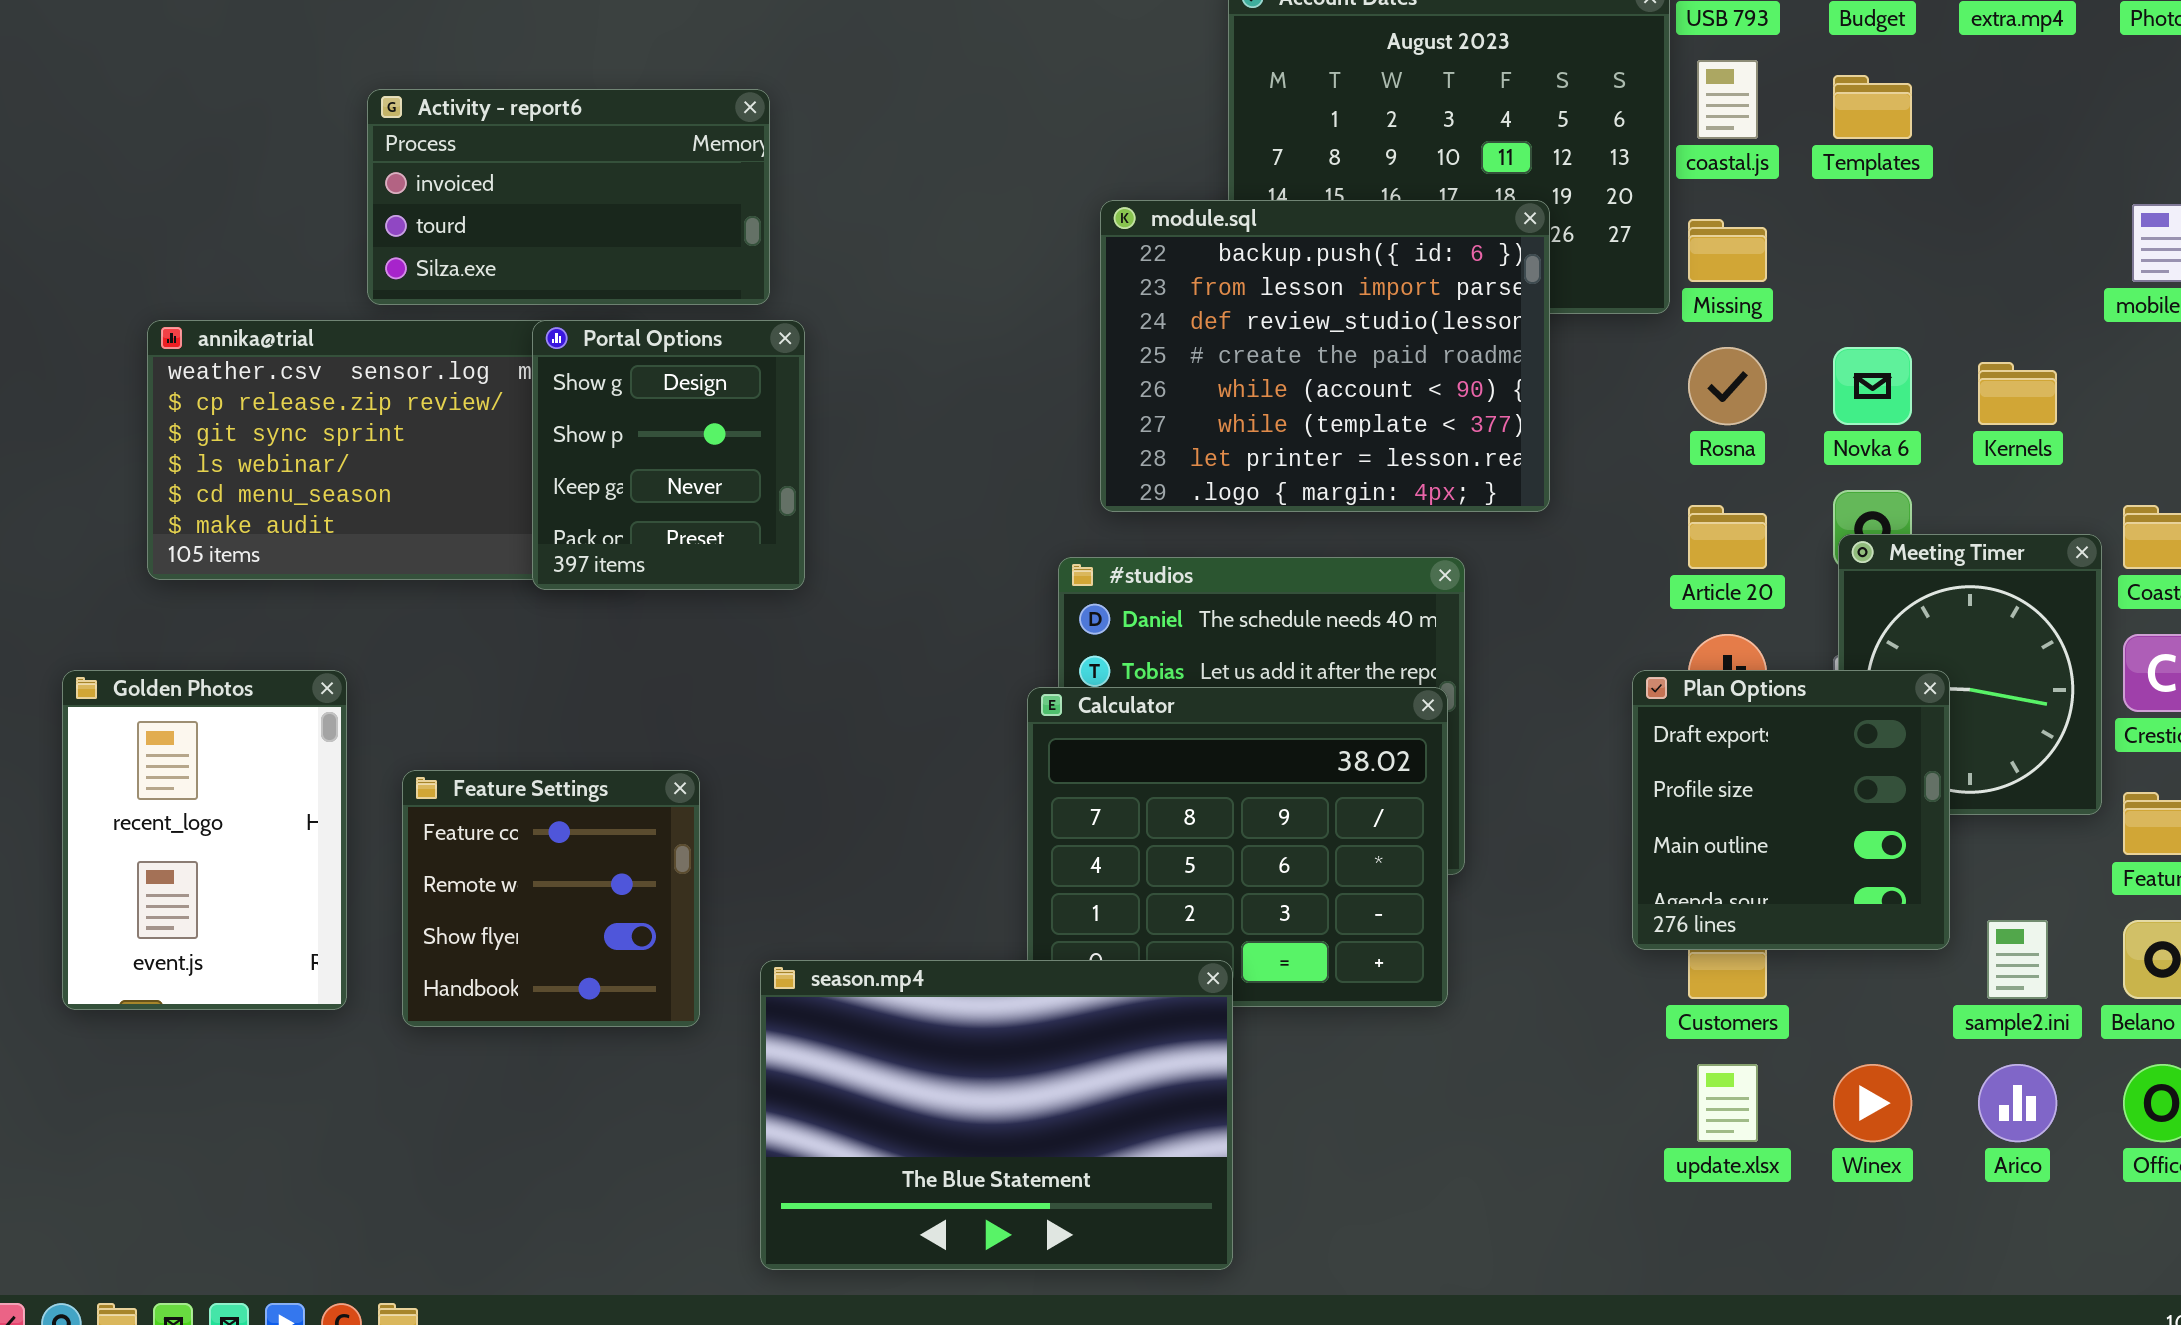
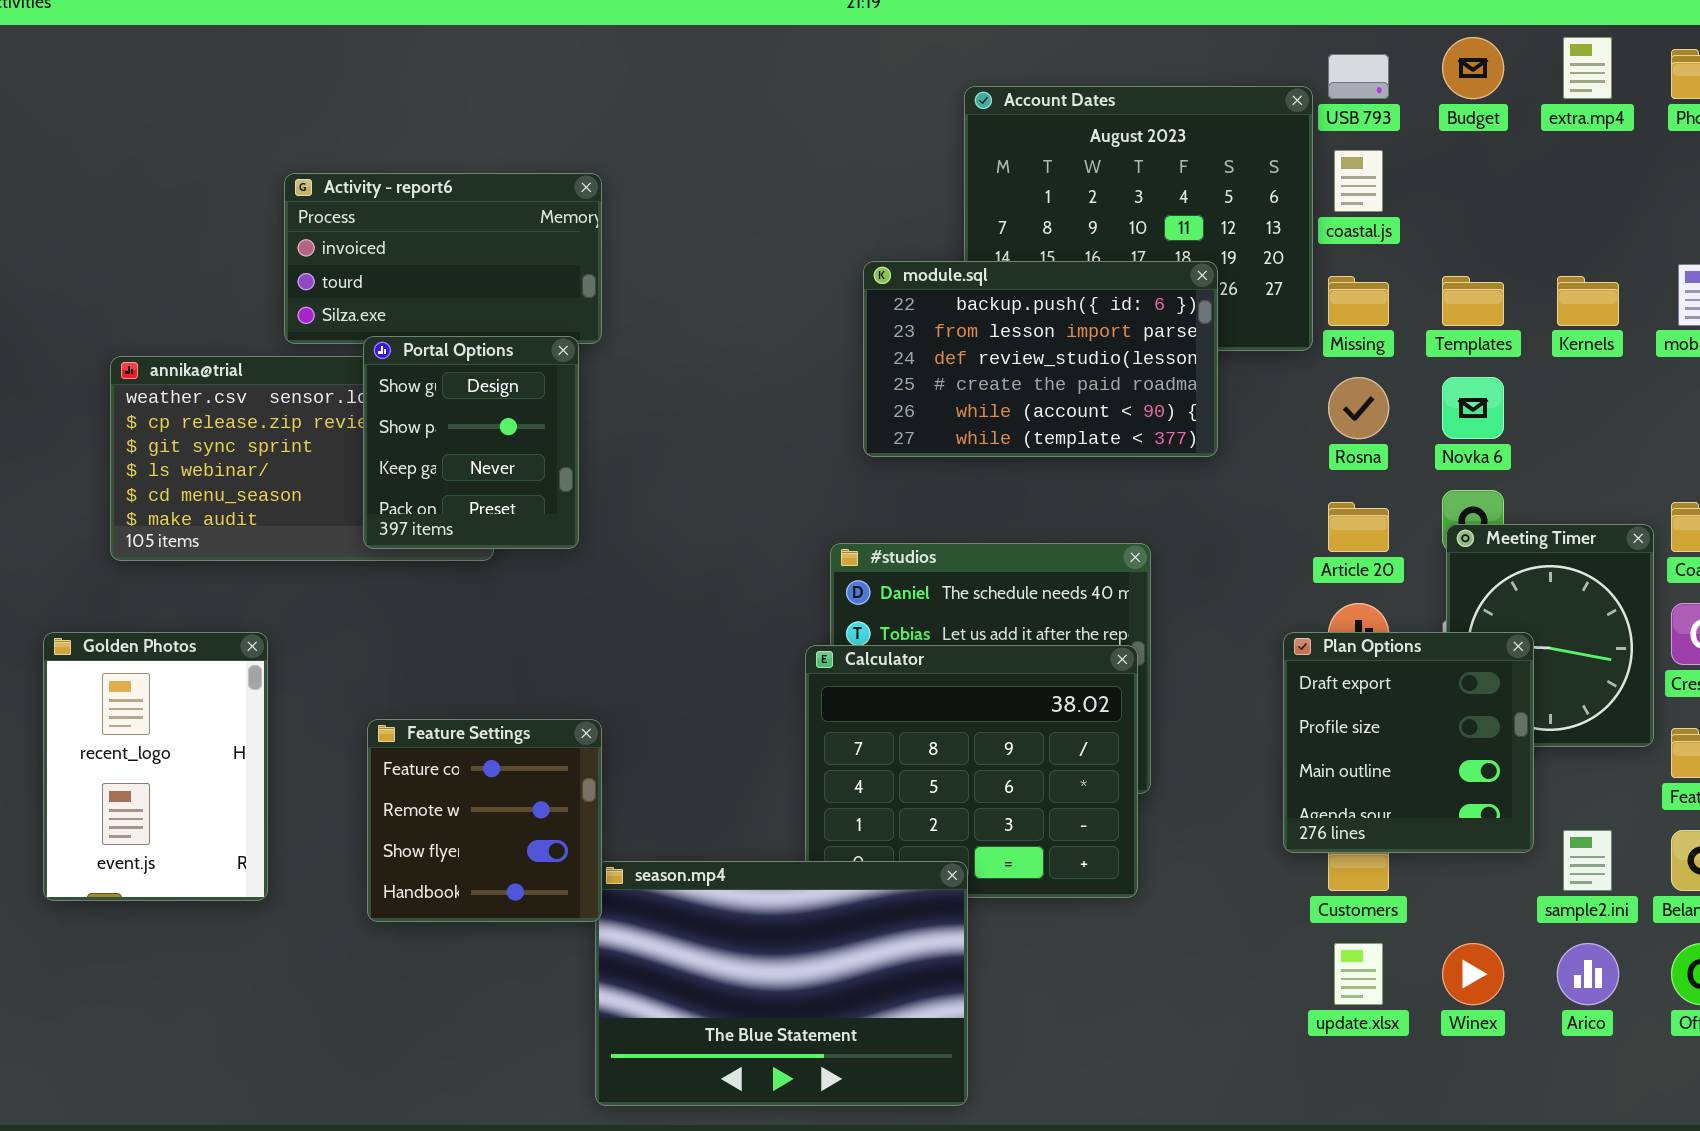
Templates: [1833,75,1912,139] -> [1442,276,1504,326], moved
module.sql: [1100,200,1550,512] -> [863,261,1218,457], resized
Portal Options: [532,320,805,590] -> [363,336,579,549], moved
Kernels: [1978,362,2057,425] -> [1557,276,1619,326], moved
Feature Settings: [402,770,700,1027] -> [367,719,602,922], moved

